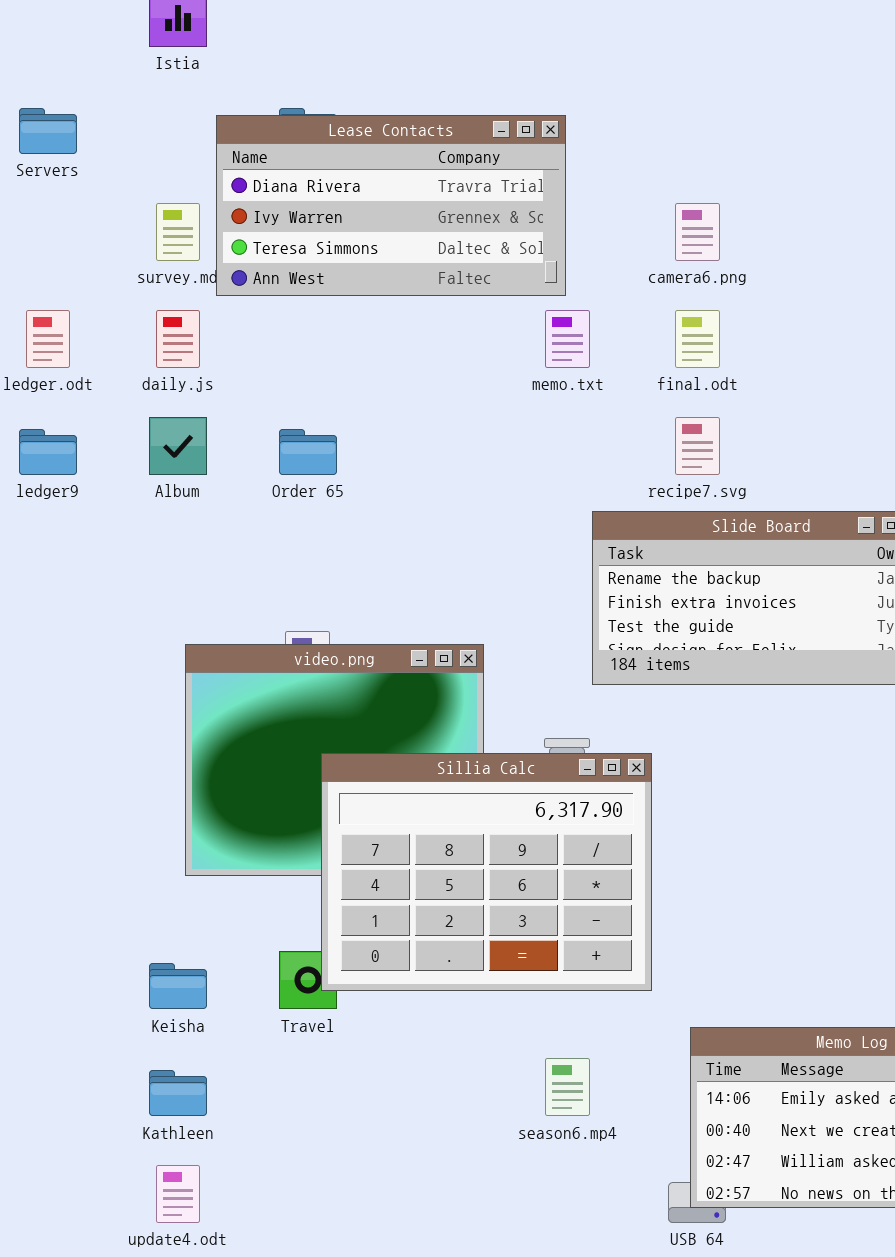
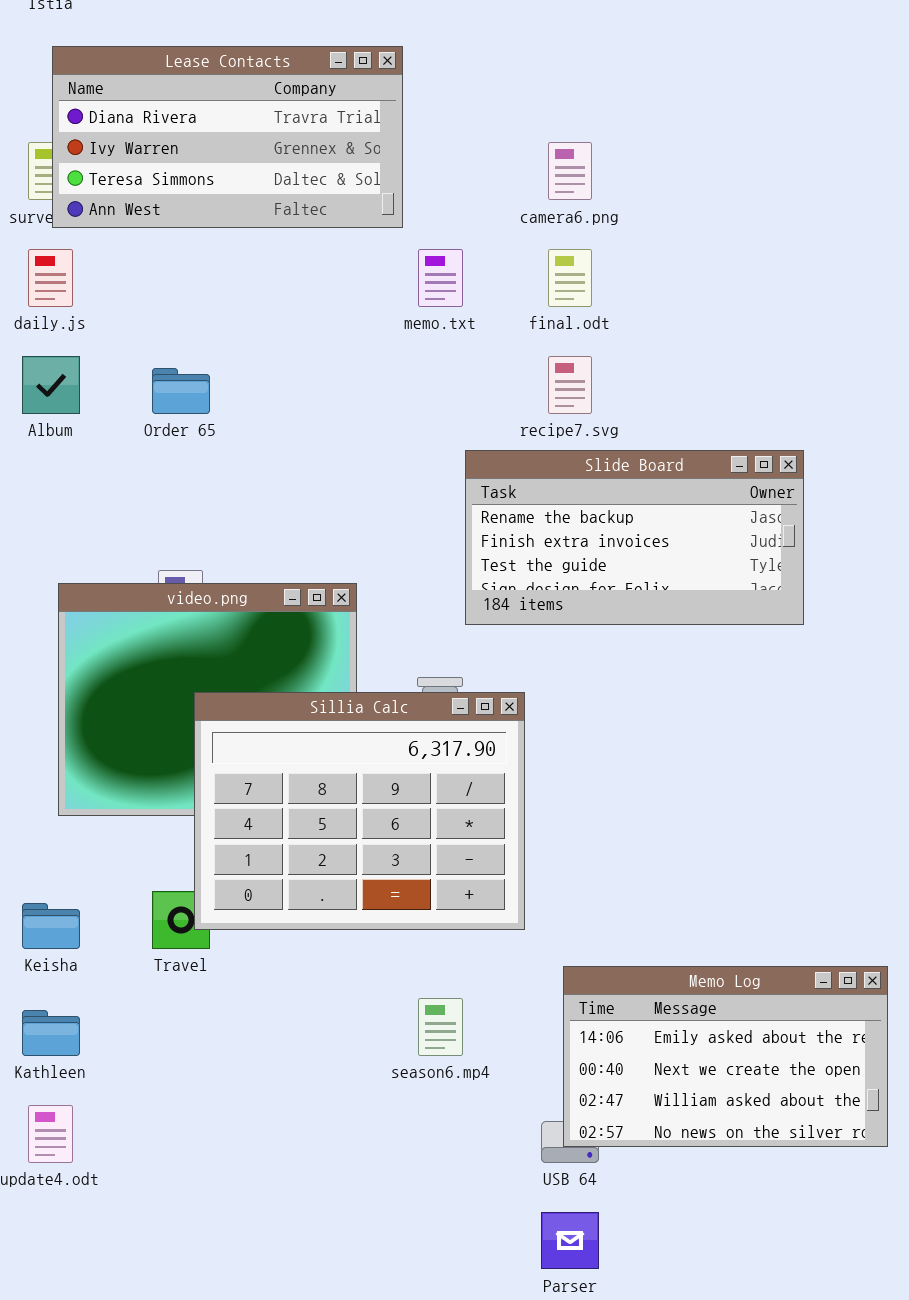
Lease Contacts: [216,115,566,296] -> [52,46,403,228], moved

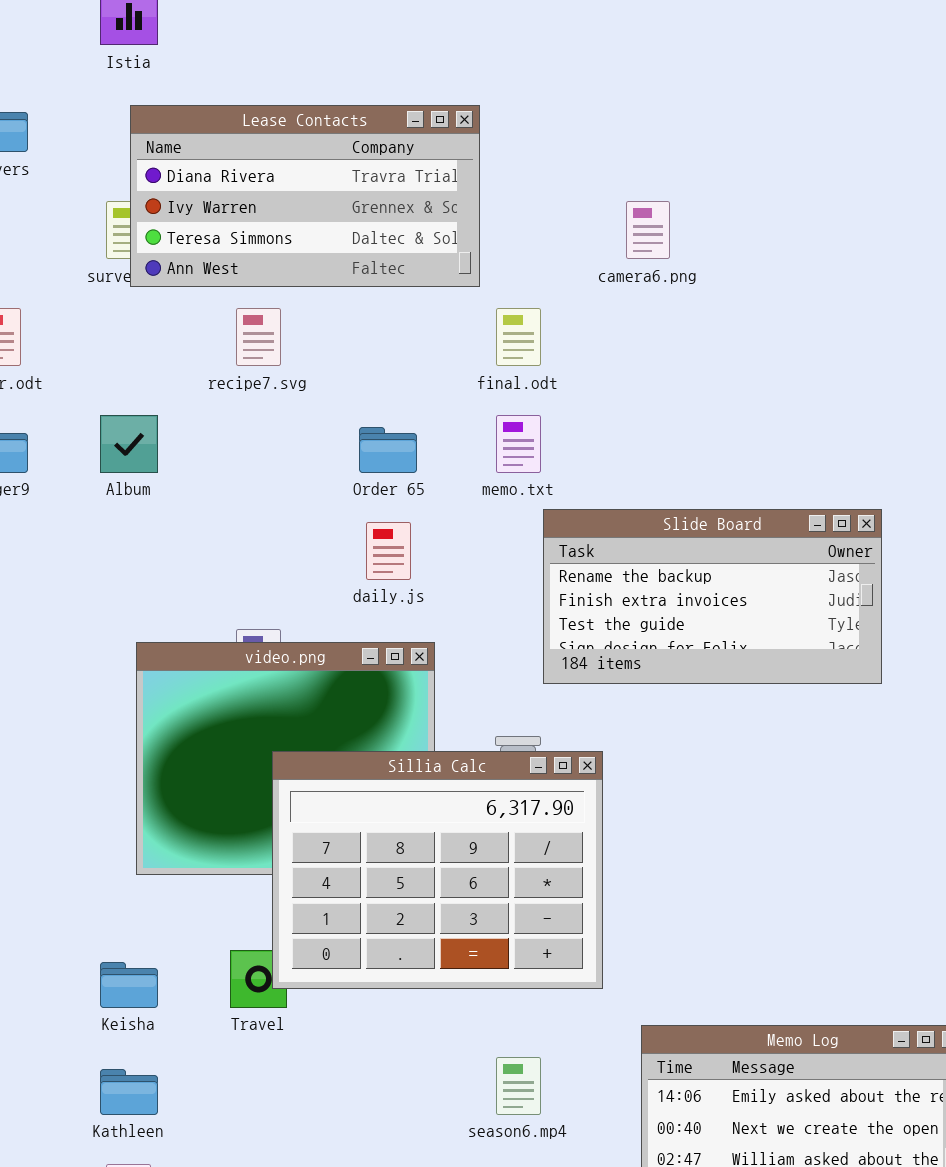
daily.js: [28,249,73,307] -> [366,522,411,580], moved
memo.txt: [418,249,463,307] -> [496,415,541,473], moved
final.odt: [548,249,592,307] -> [496,308,541,366], moved
recipe7.svg: [548,356,592,414] -> [236,308,281,366], moved
Order 65: [152,368,210,414] -> [359,427,417,473], moved

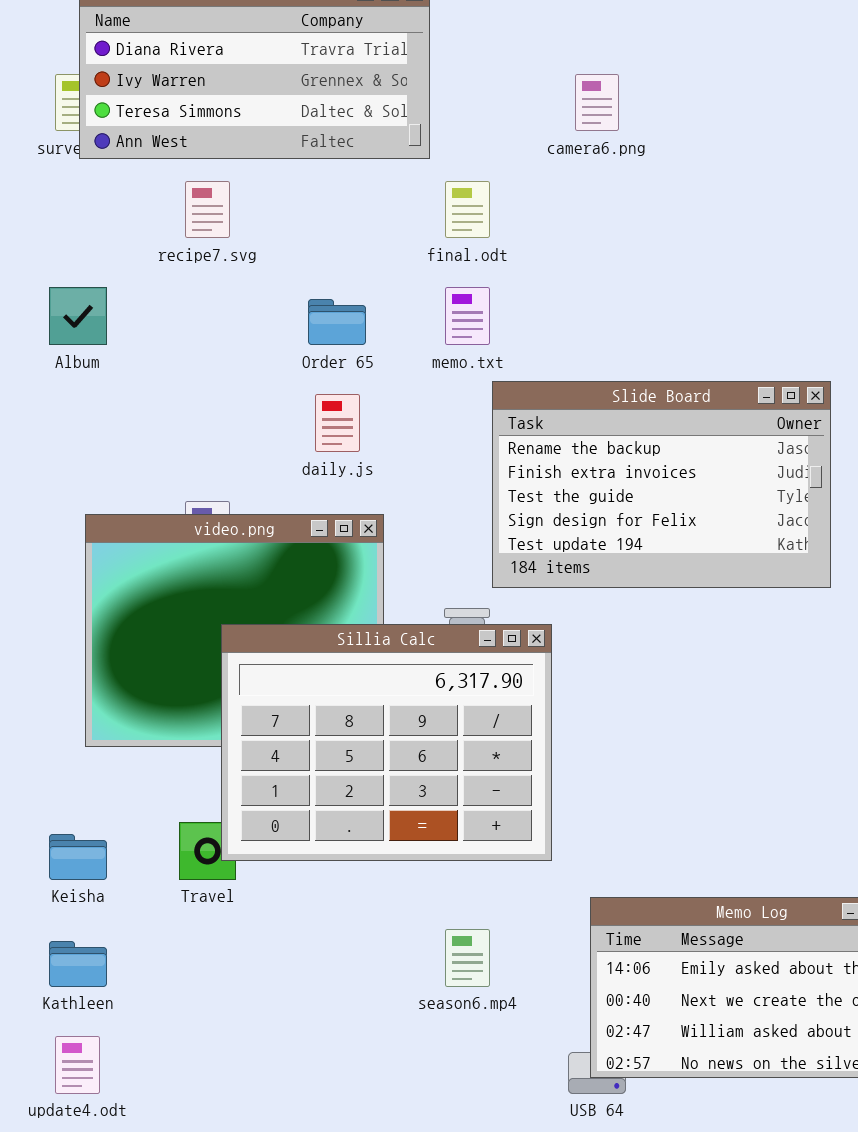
Slide Board: [543,509,882,684] -> [492,381,831,588], resized

